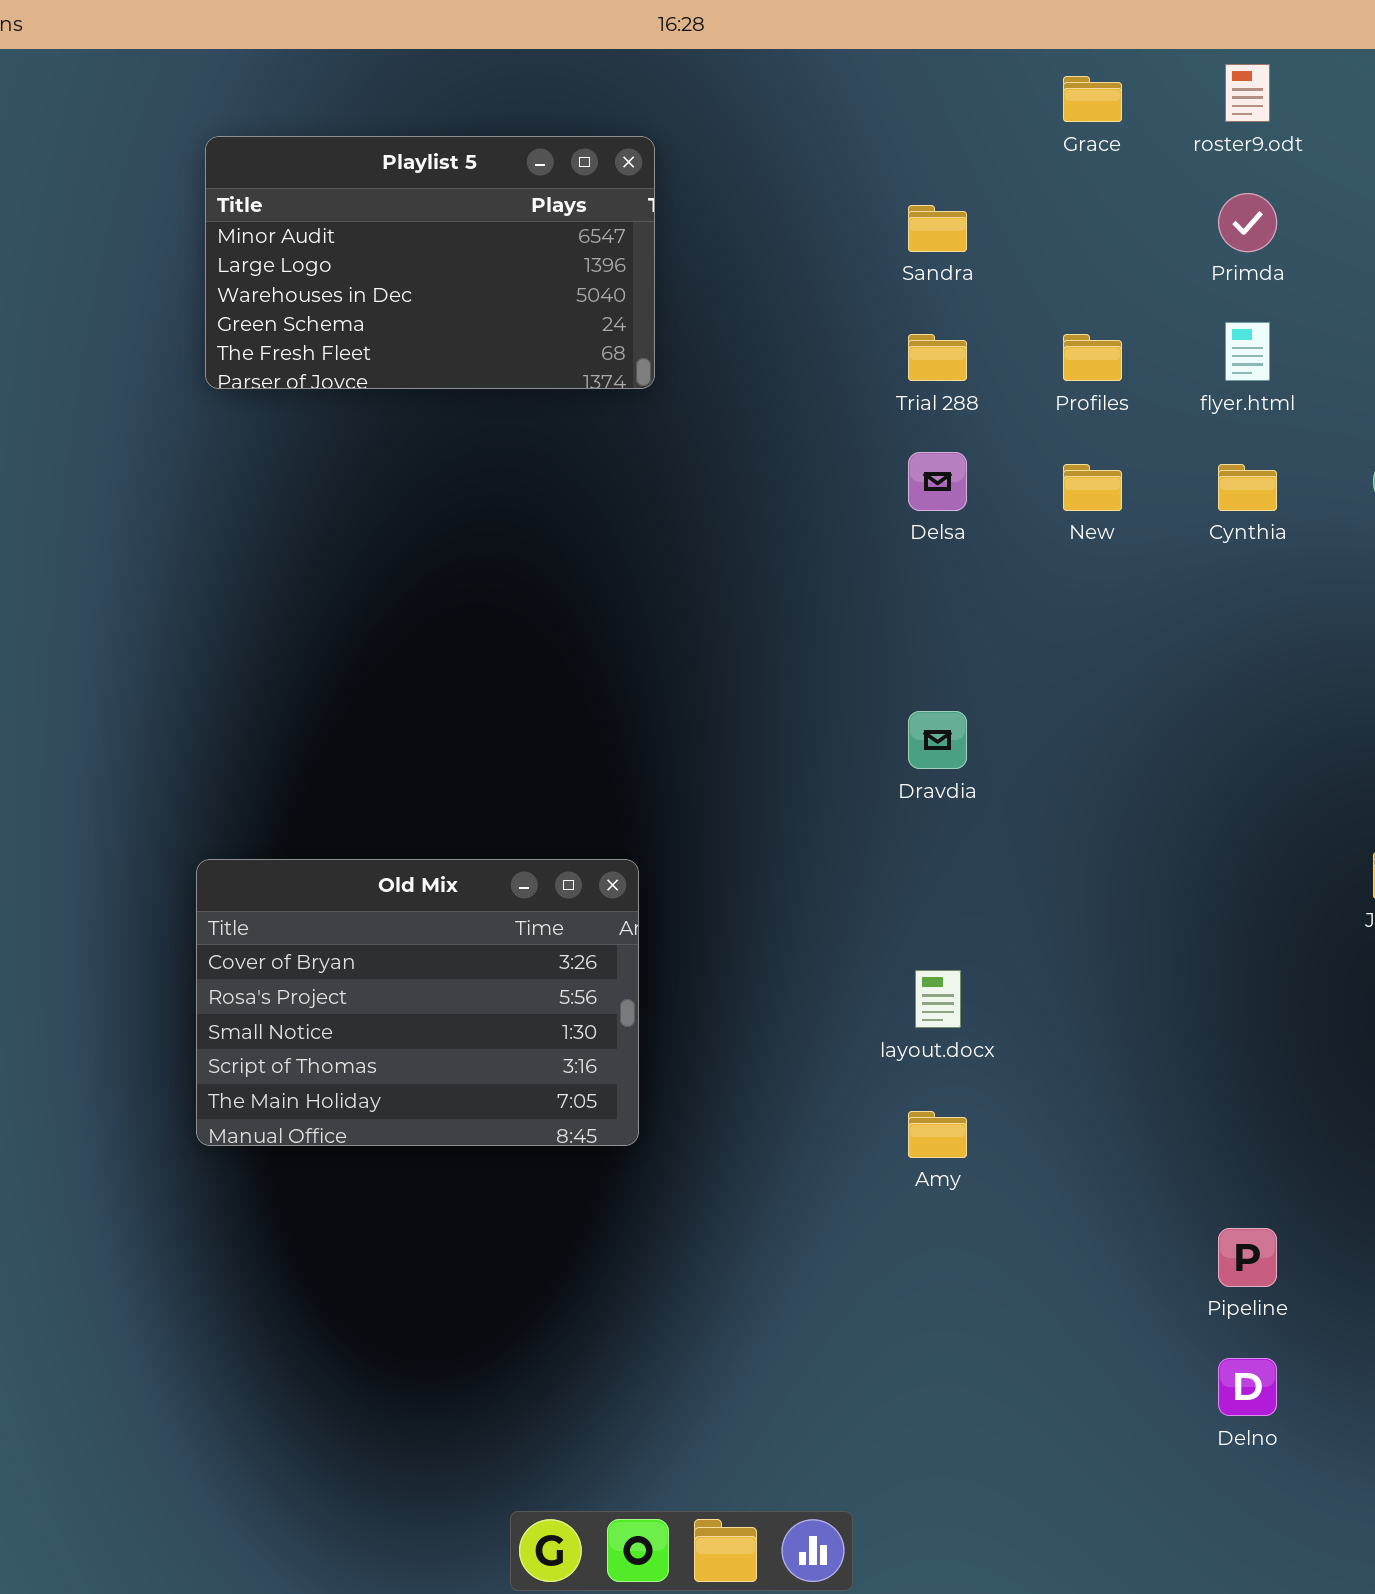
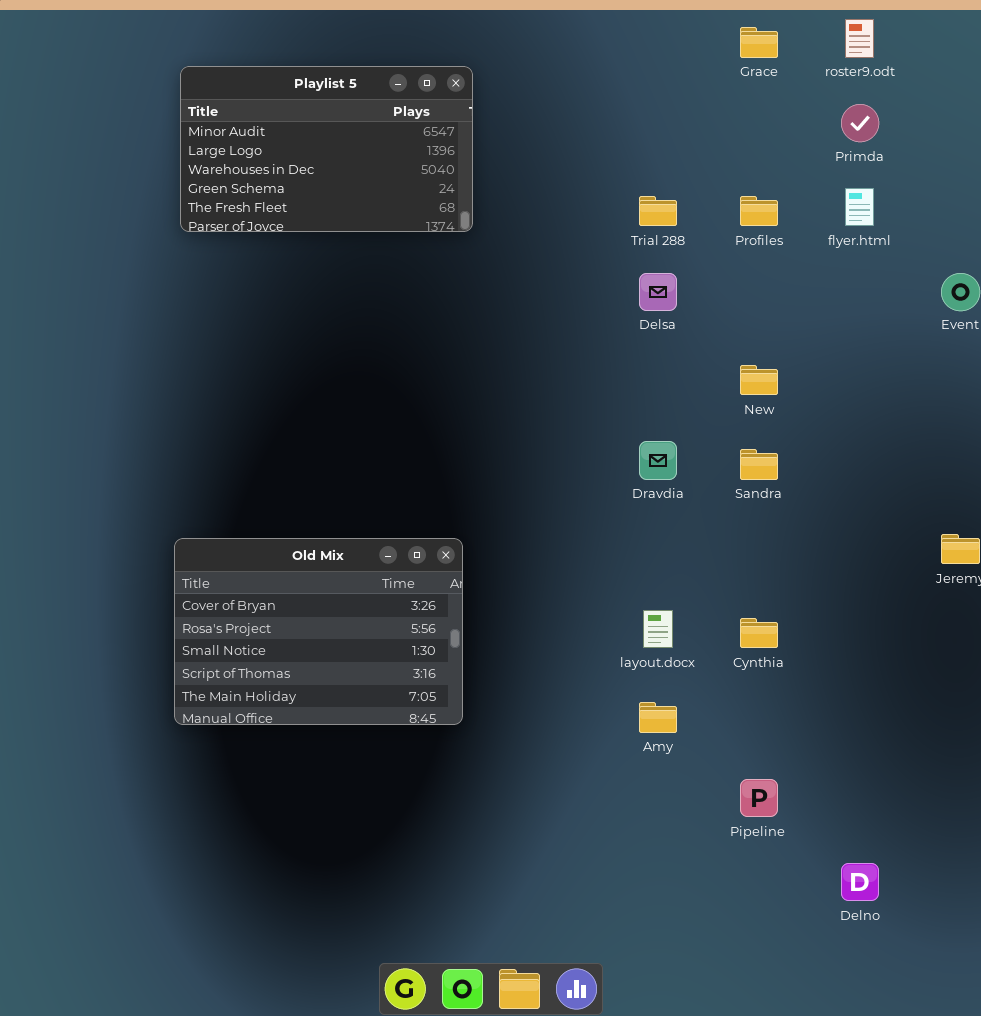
Sandra: [908,205,967,252] -> [740,449,778,480], moved
New: [1063,464,1122,511] -> [740,365,778,395], moved
Cynthia: [1218,464,1277,511] -> [740,618,778,648], moved
Pipeline: [1218,1228,1277,1287] -> [740,779,778,817], moved

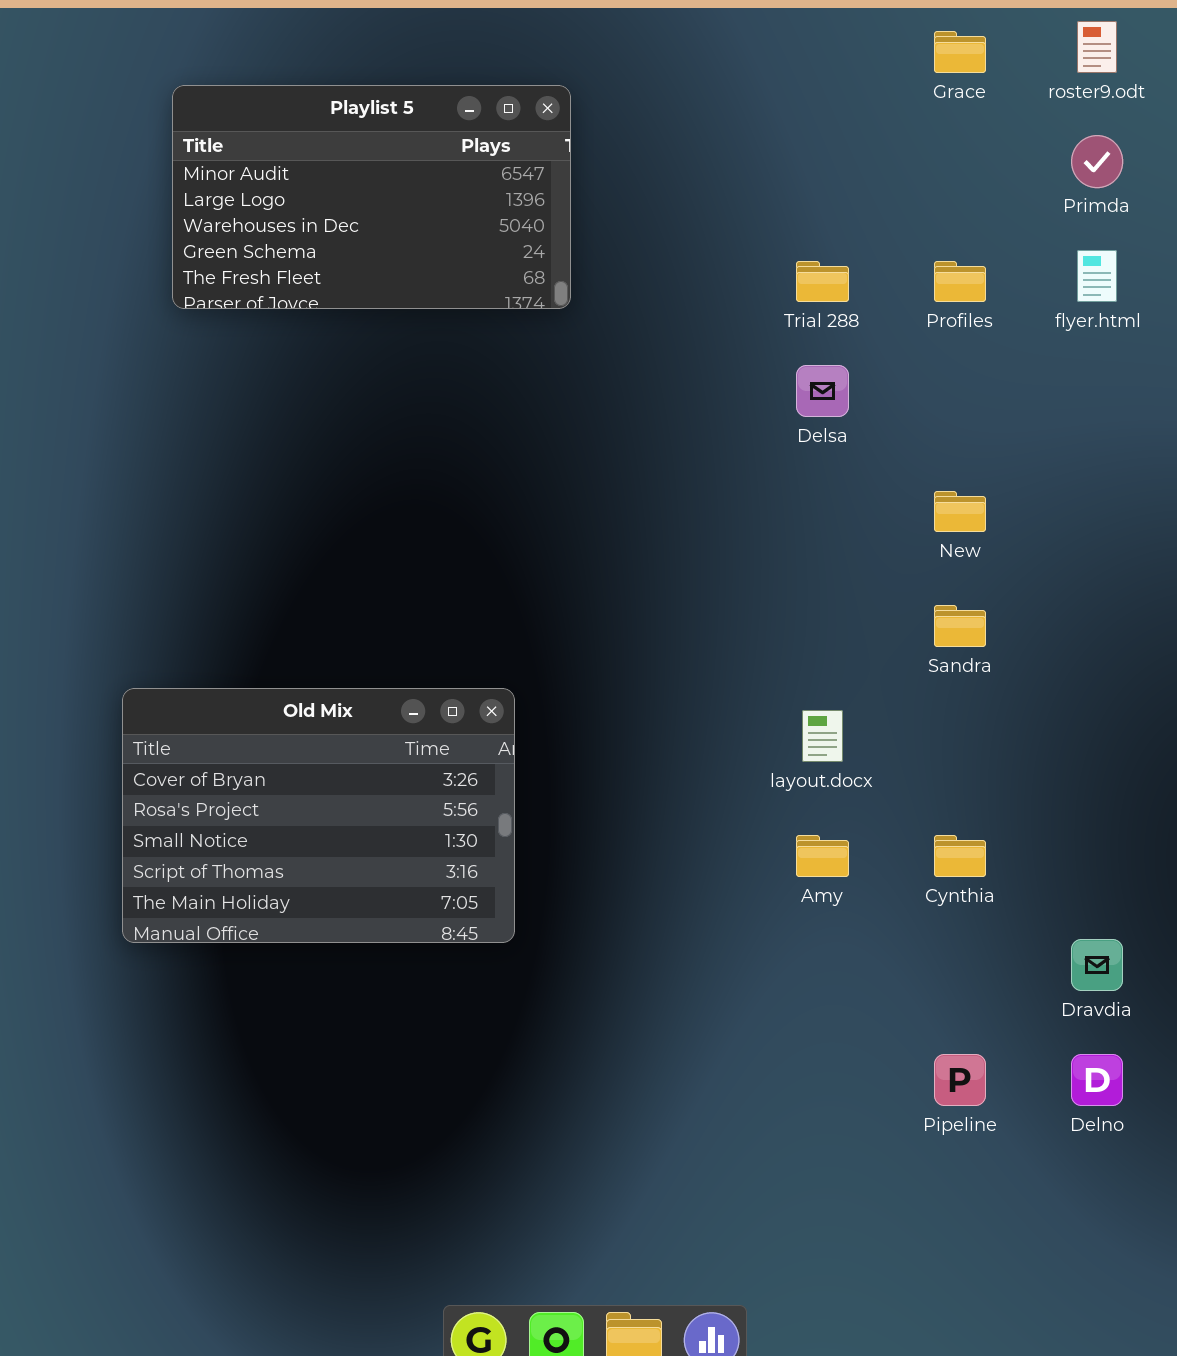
Dravdia: [639,441,677,480] -> [1071,939,1123,991], moved
Old Mix: [174,538,463,725] -> [122,688,515,943], moved
layout.docx: [643,610,673,648] -> [802,710,843,762], moved
Amy: [639,702,677,733] -> [796,835,849,877], moved
Delno: [841,863,879,901] -> [1071,1054,1123,1106], moved

